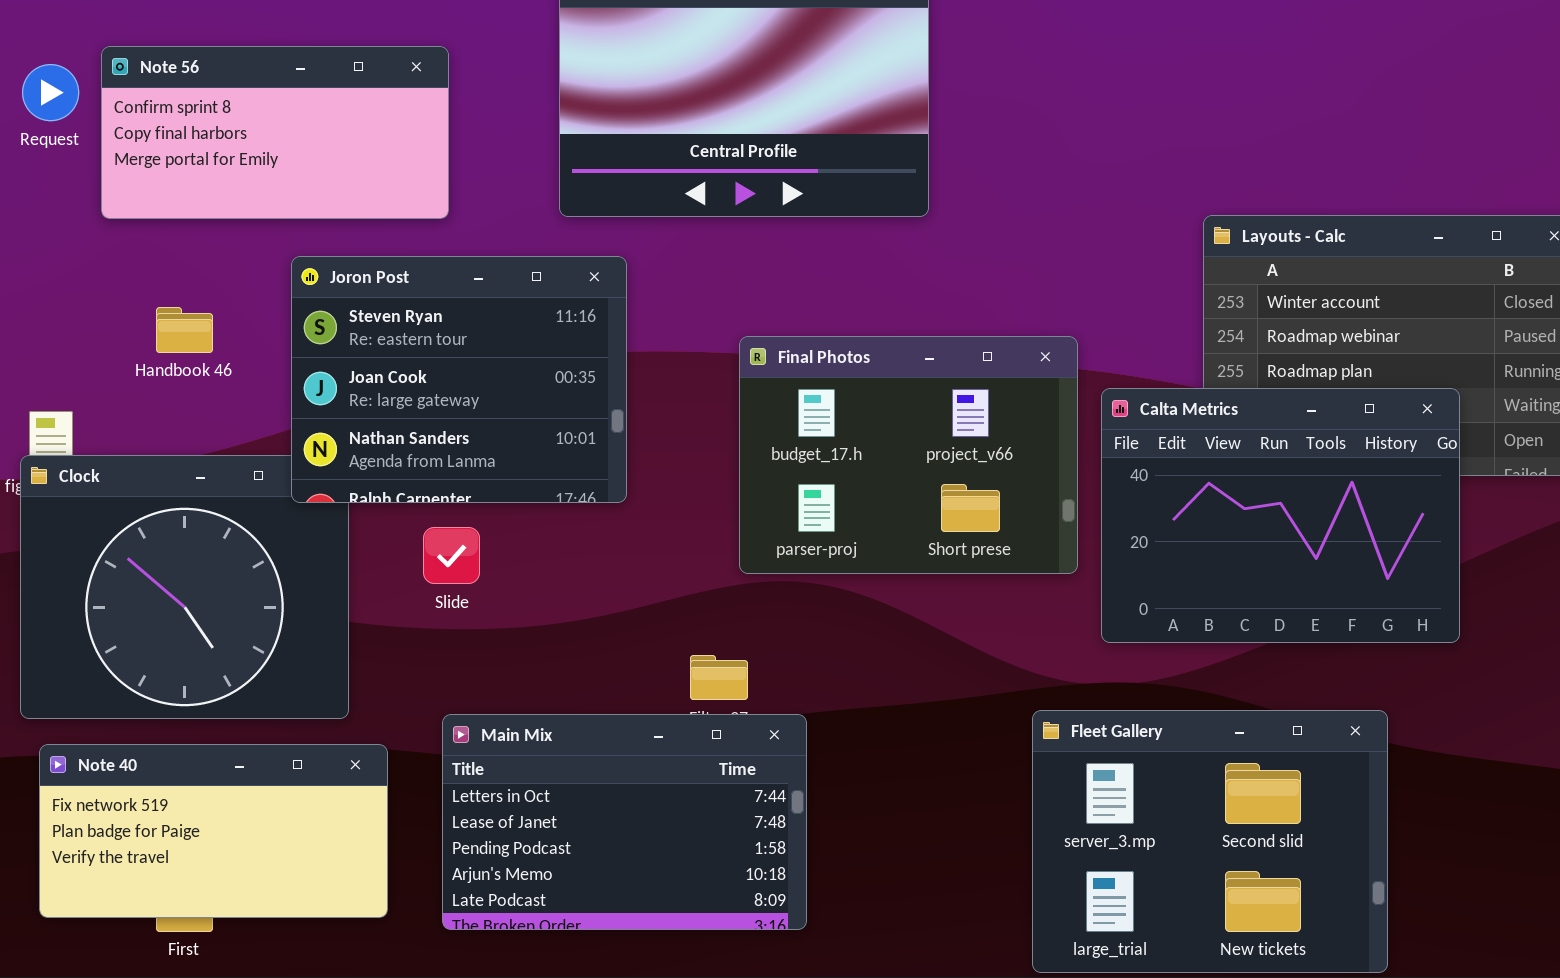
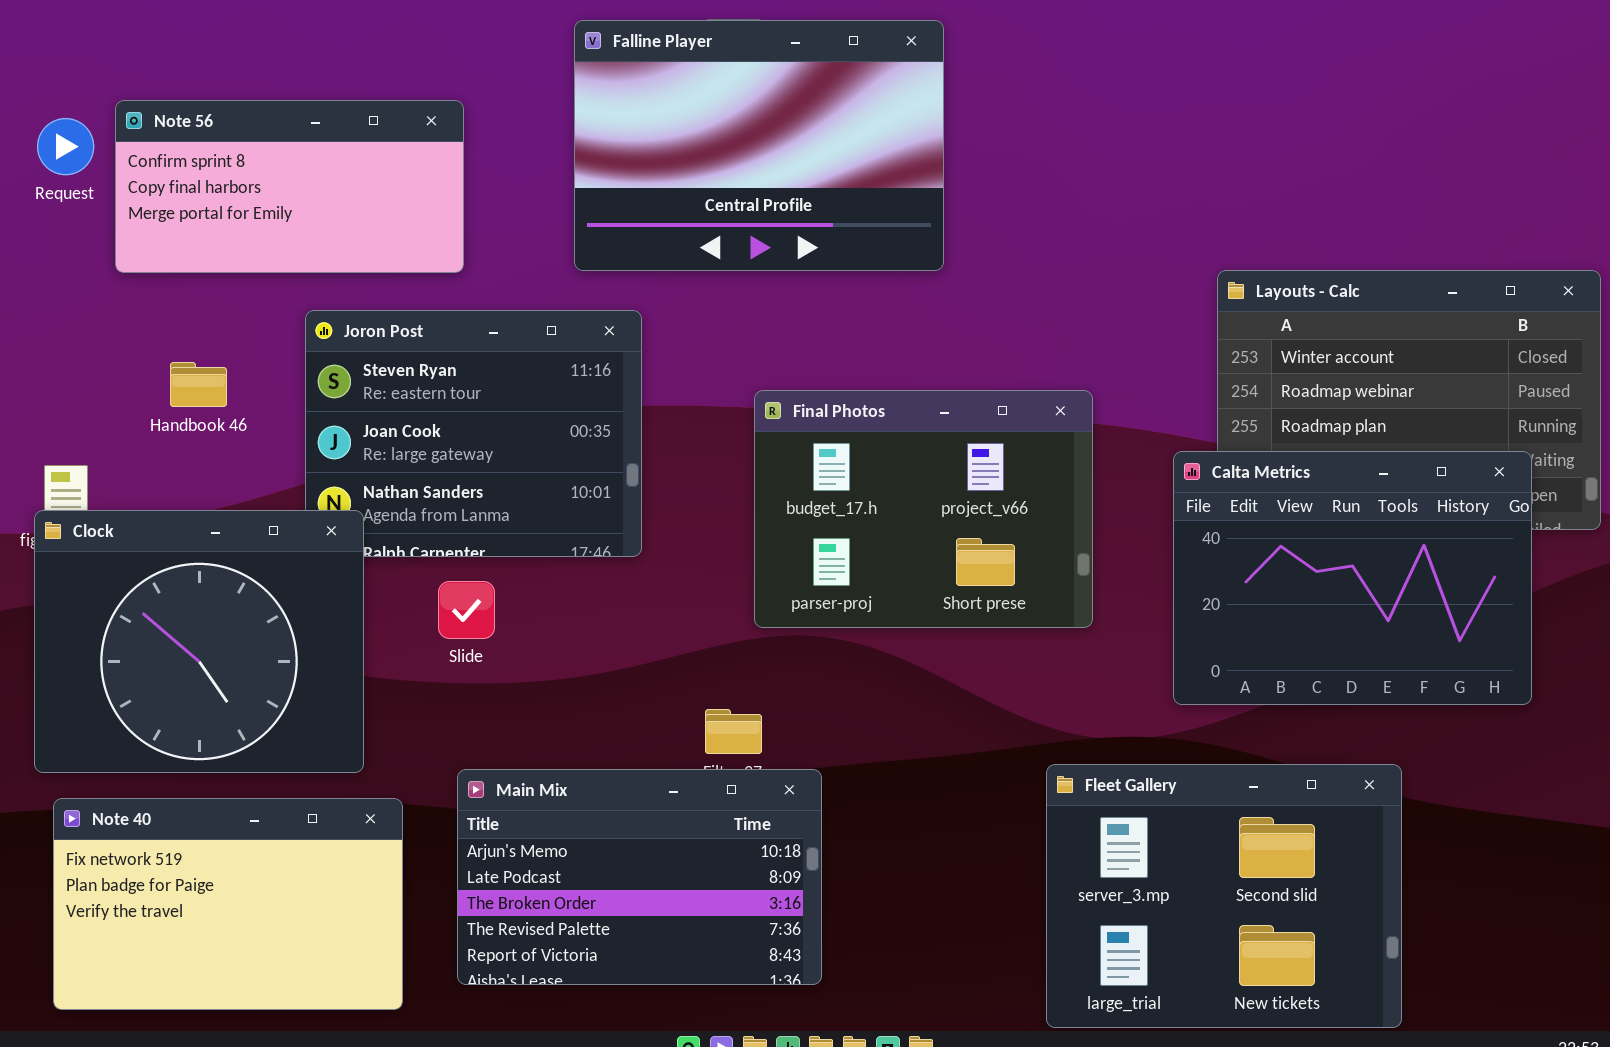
Calta Metrics: [1101,388,1460,643] -> [1173,451,1532,705], moved
Clock: [20,455,349,719] -> [34,510,364,773], raised
Main Mix: [442,714,807,930] -> [457,769,822,985], scrolled down 3 rows
Note 40: [39,744,388,918] -> [53,798,403,1010], resized

